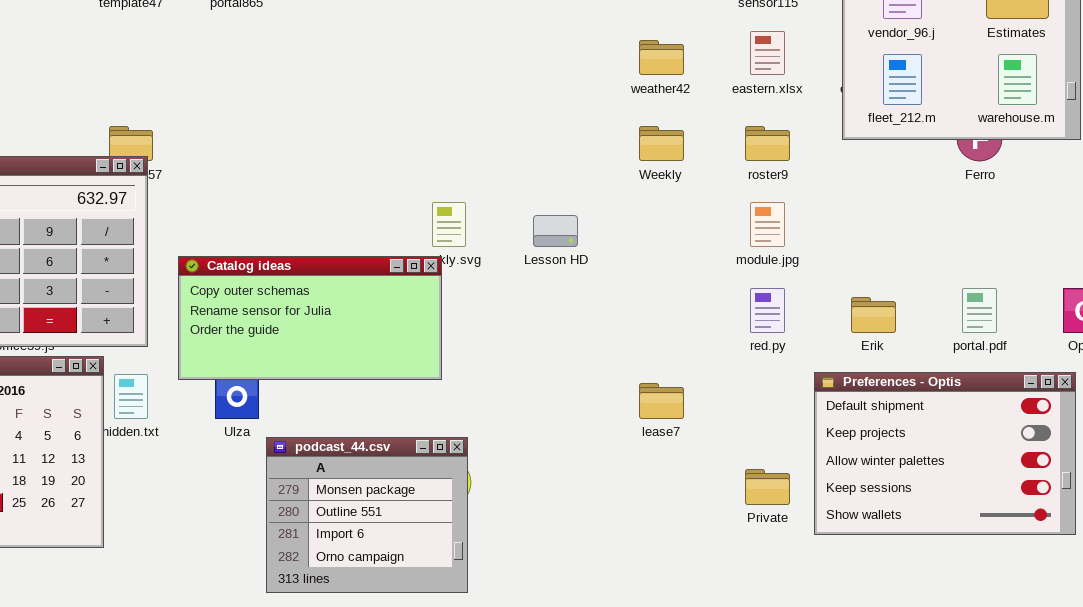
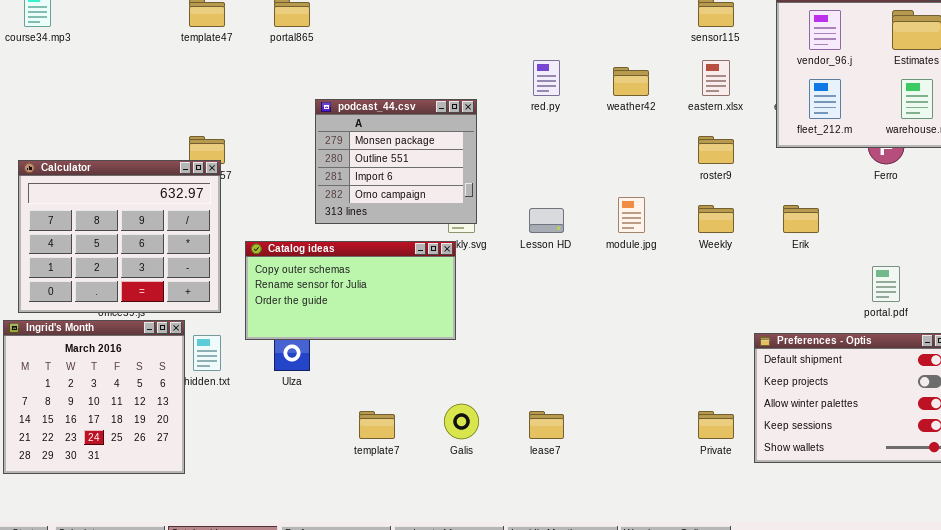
Weekly: [639,126,684,161] -> [698,205,734,233], moved
module.jpg: [750,202,785,247] -> [618,197,645,233], moved
red.py: [750,288,785,333] -> [533,60,560,96], moved
Erik: [851,297,896,333] -> [783,205,819,233], moved
lease7: [639,383,684,419] -> [529,411,564,439], moved
podcast_44.csv: [266,437,468,593] -> [315,99,477,224], moved

